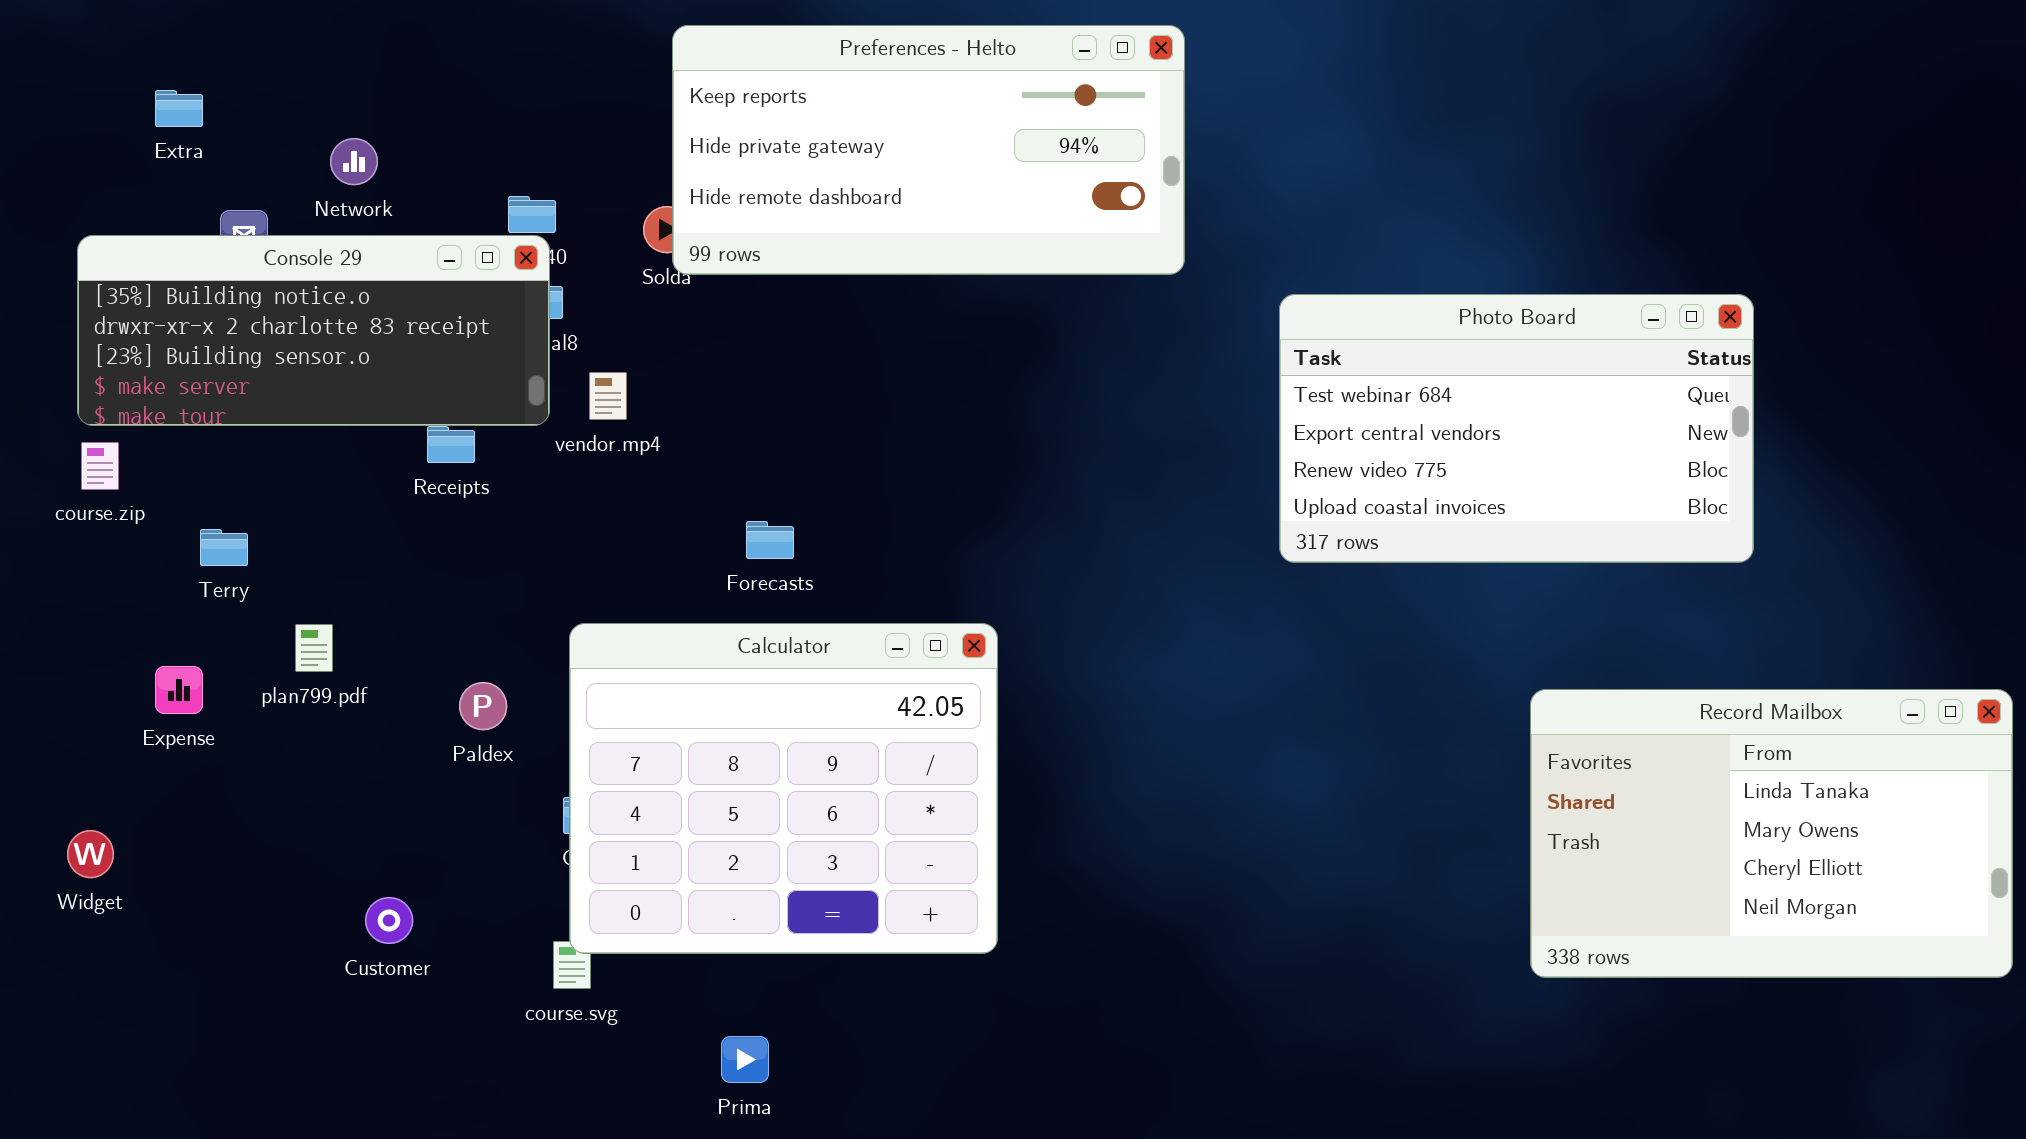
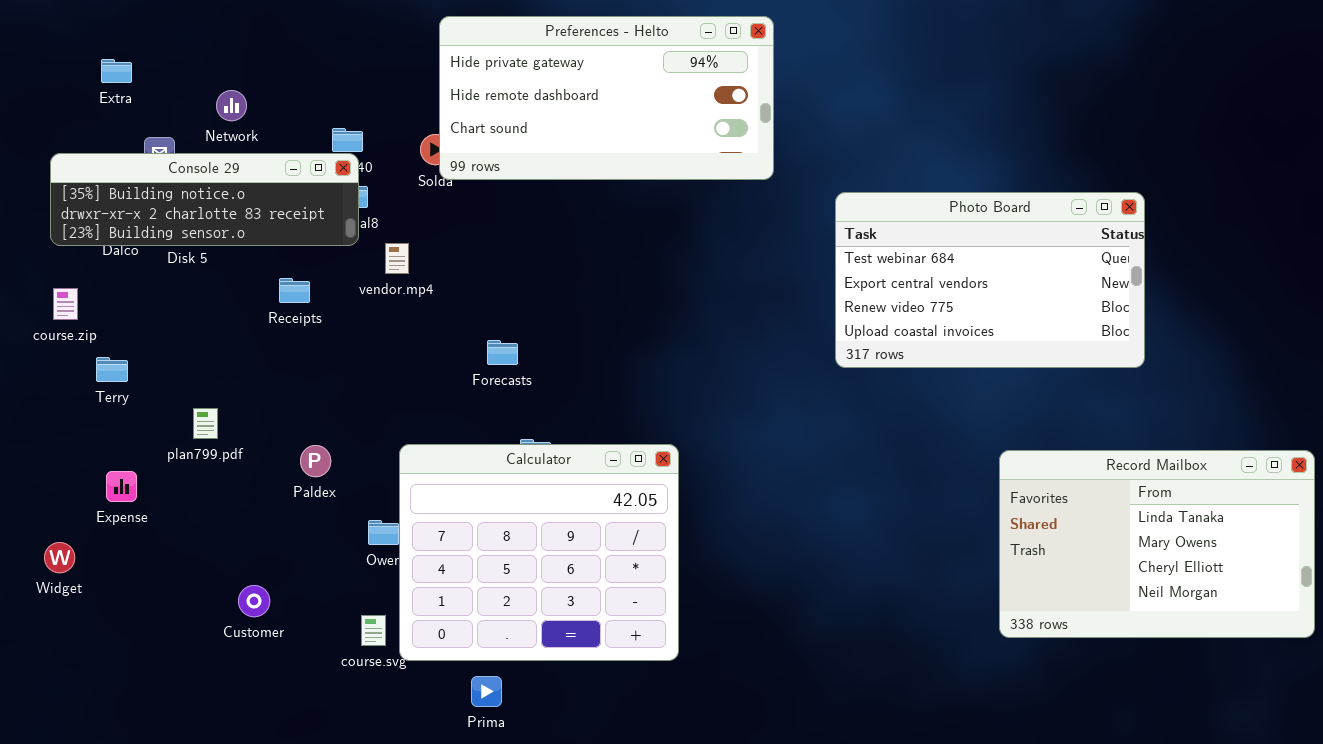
Preferences - Helto: [672,25,1185,275] -> [439,16,774,180], scrolled down 1 row
Console 29: [77,235,550,426] -> [50,153,359,246], resized
Terry: [200,529,248,566] -> [96,357,128,382], moved
Calculator: [569,623,998,954] -> [399,444,679,661], moved
Expense: [155,666,203,714] -> [106,471,137,502], moved

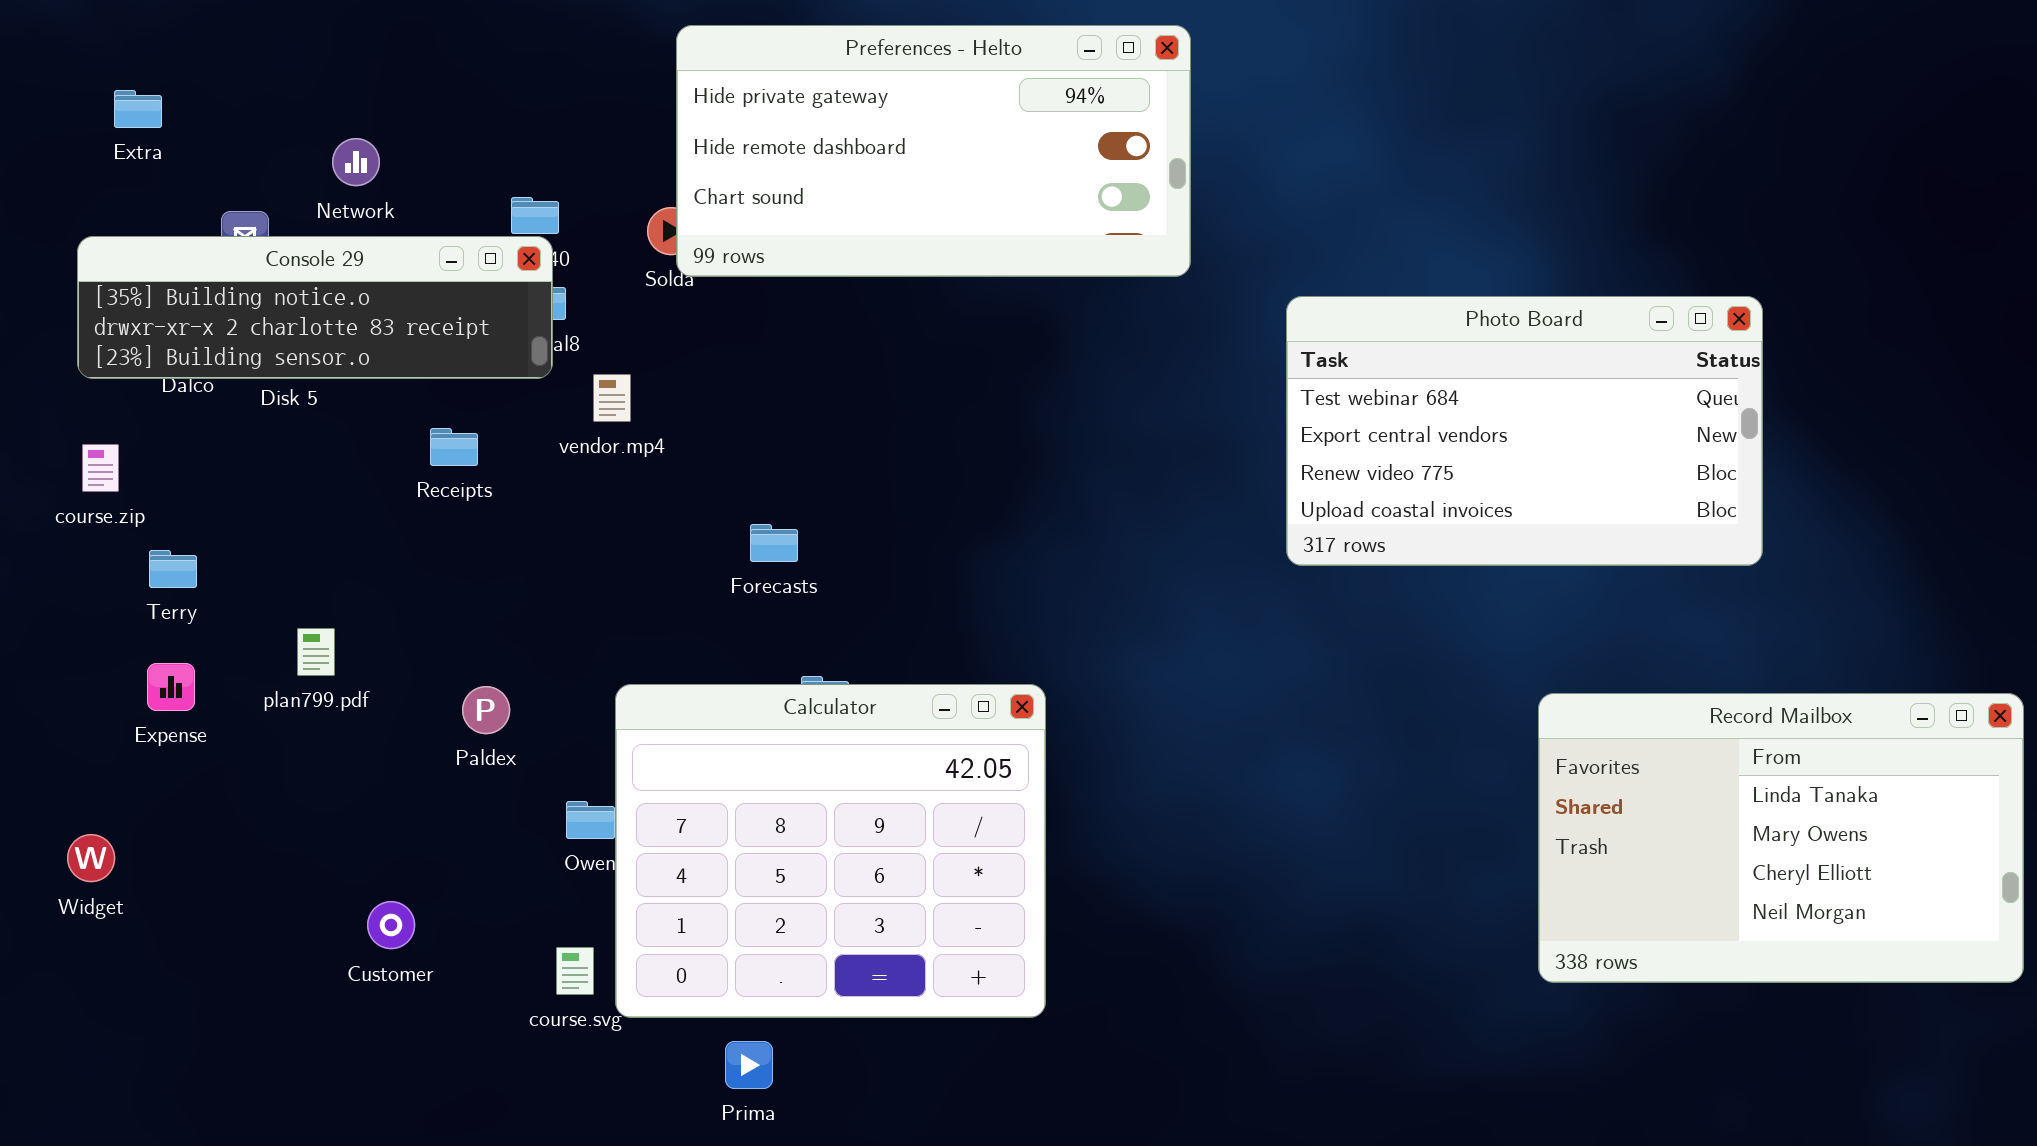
Extra: [101,59,132,83] -> [114,90,162,128], moved
Expense: [106,471,137,502] -> [147,663,195,711], moved

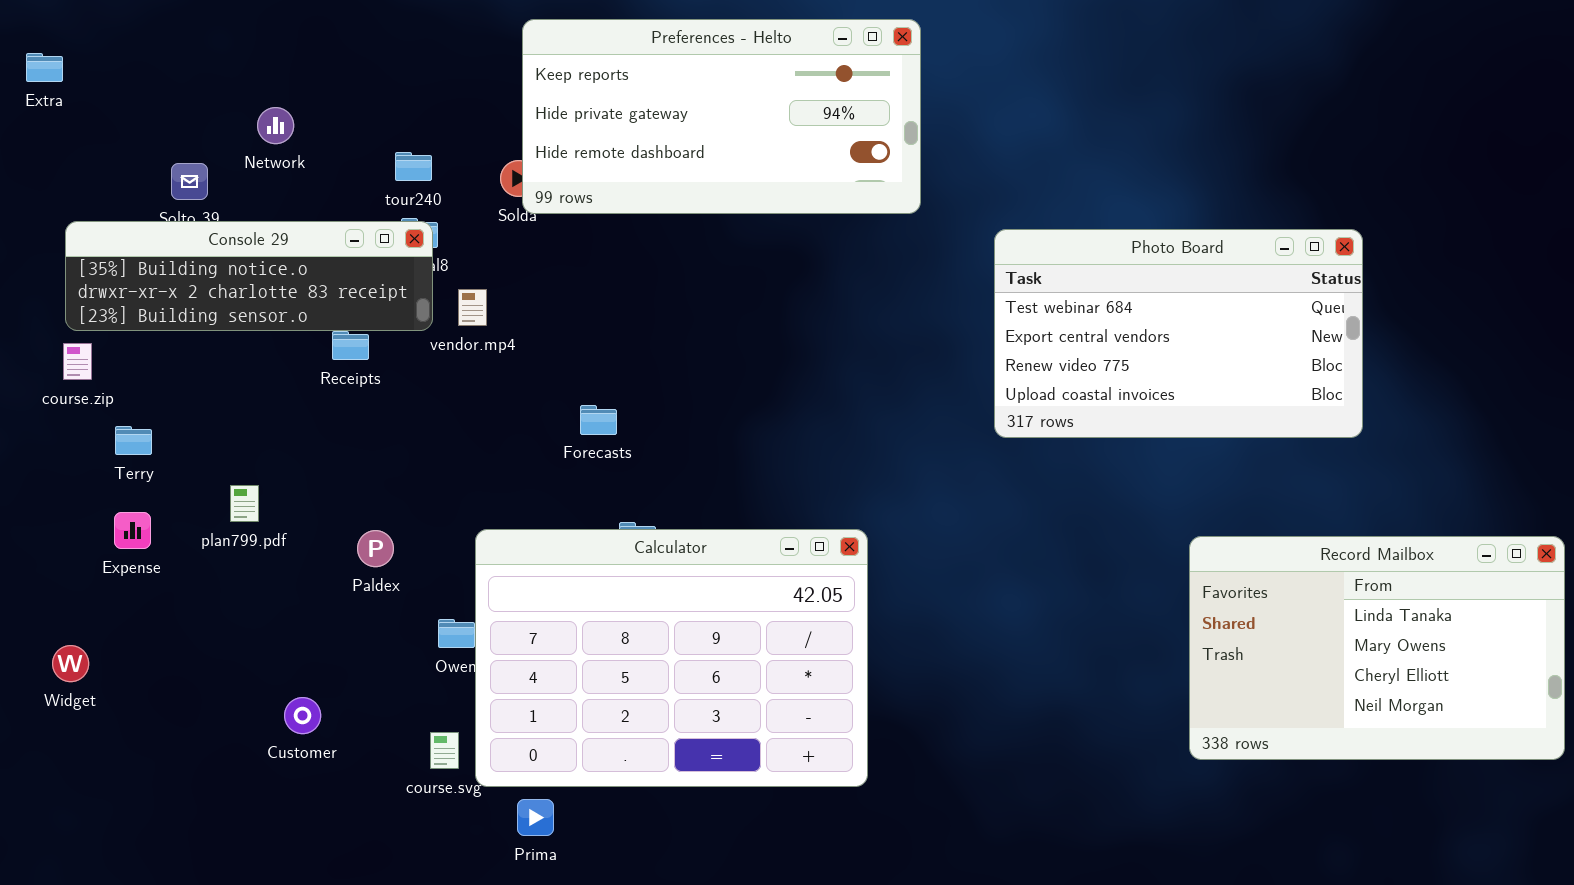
Preferences - Helto: [676,25,1191,277] -> [522,19,921,214], scrolled up 1 row
Extra: [114,90,162,128] -> [26,53,63,82], moved
Console 29: [77,236,553,379] -> [65,221,433,331], moved
Calculator: [615,684,1046,1018] -> [475,529,868,787], resized
Prima: [725,1041,773,1089] -> [517,799,554,836], moved

